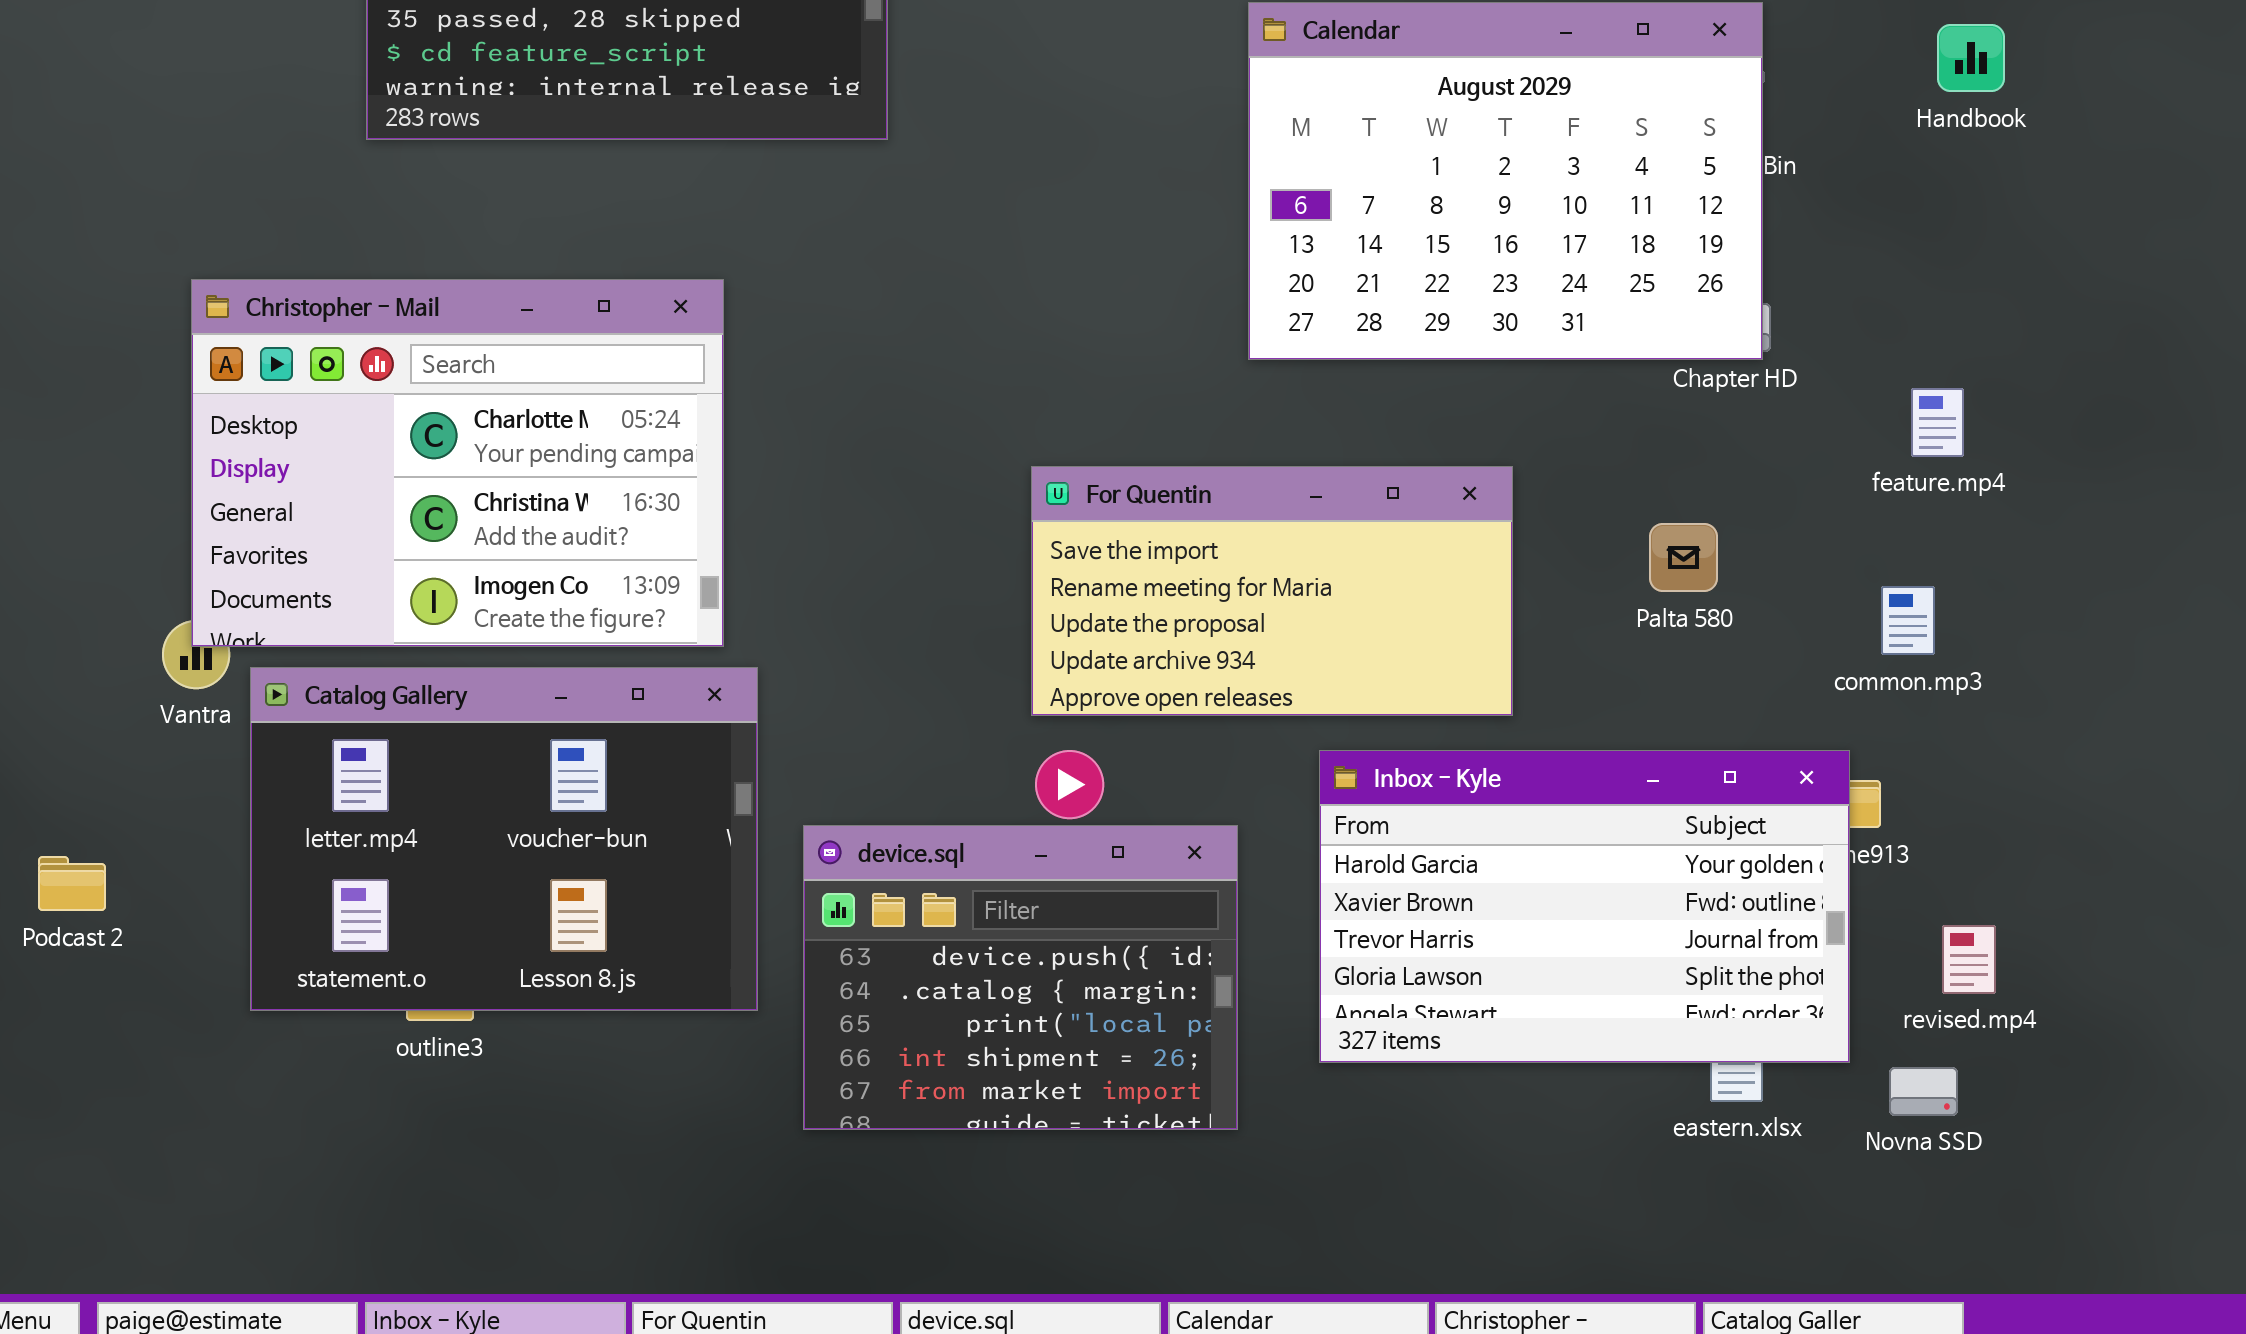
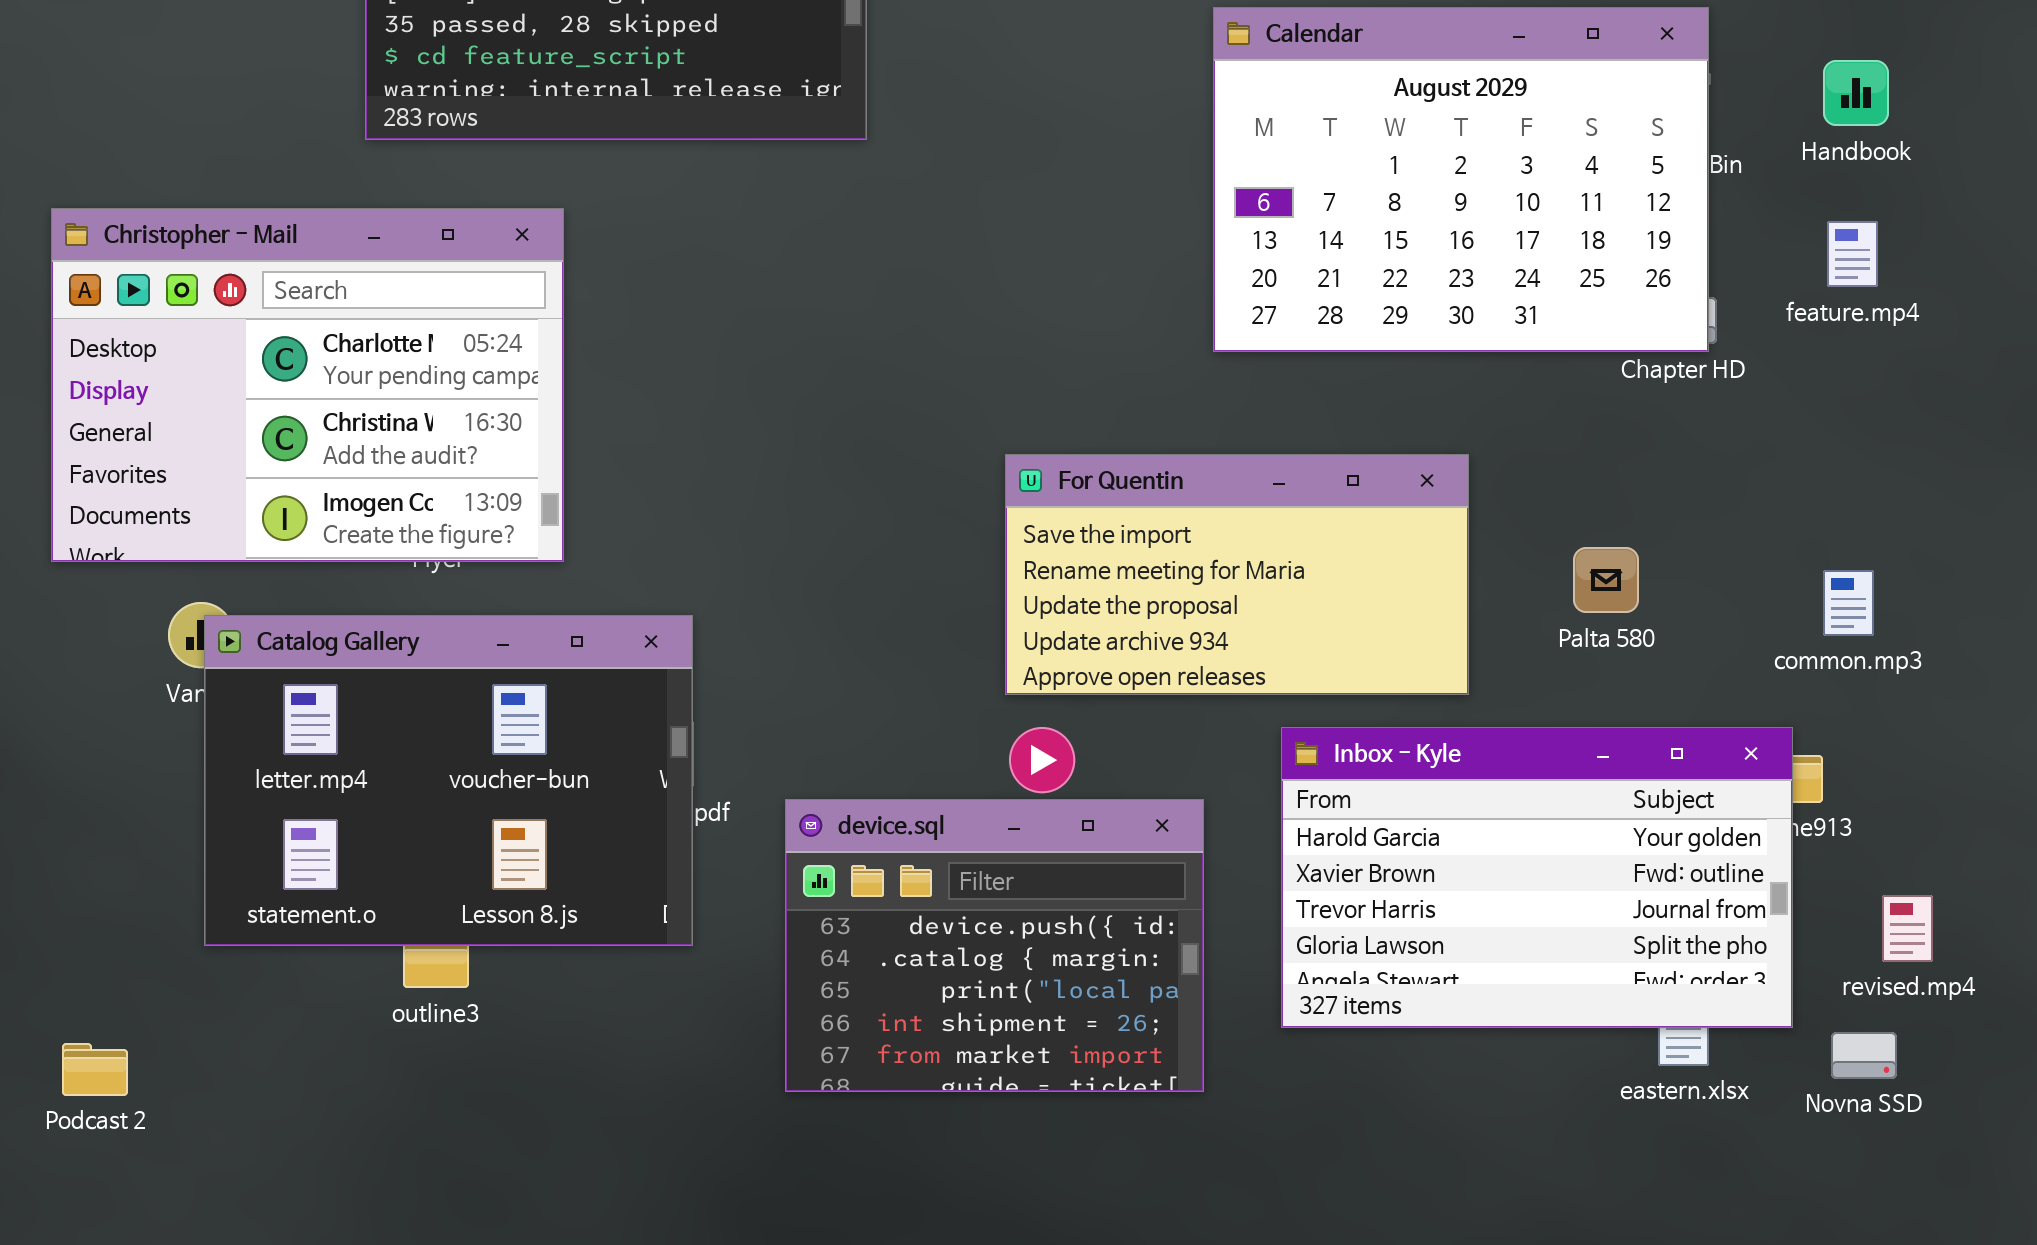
Handbook: [1937,24,2005,92] -> [1823,60,1889,126], moved
Christopher - Mail: [191,279,724,647] -> [51,208,564,562], moved
feature.mp4: [1911,388,1964,457] -> [1827,221,1878,287], moved
Palta 580: [1649,523,1718,592] -> [1573,547,1639,613], moved
Catalog Gallery: [250,667,758,1011] -> [204,615,693,946], moved
Podcast 2: [38,856,106,911] -> [62,1043,128,1096], moved

